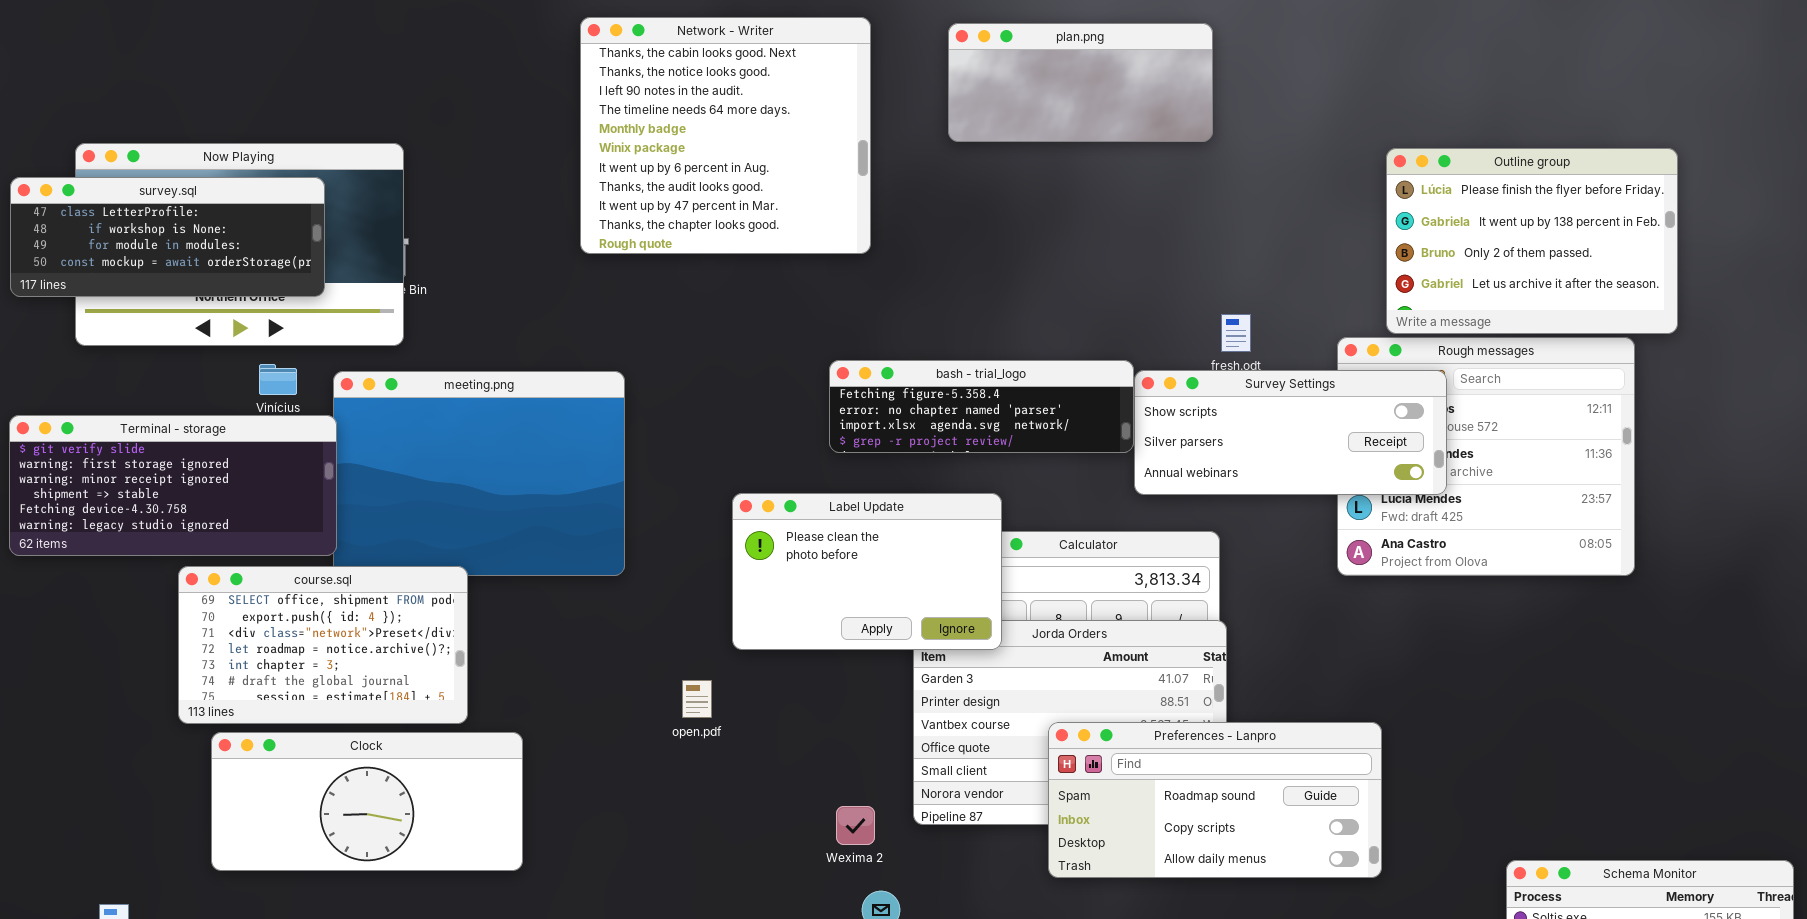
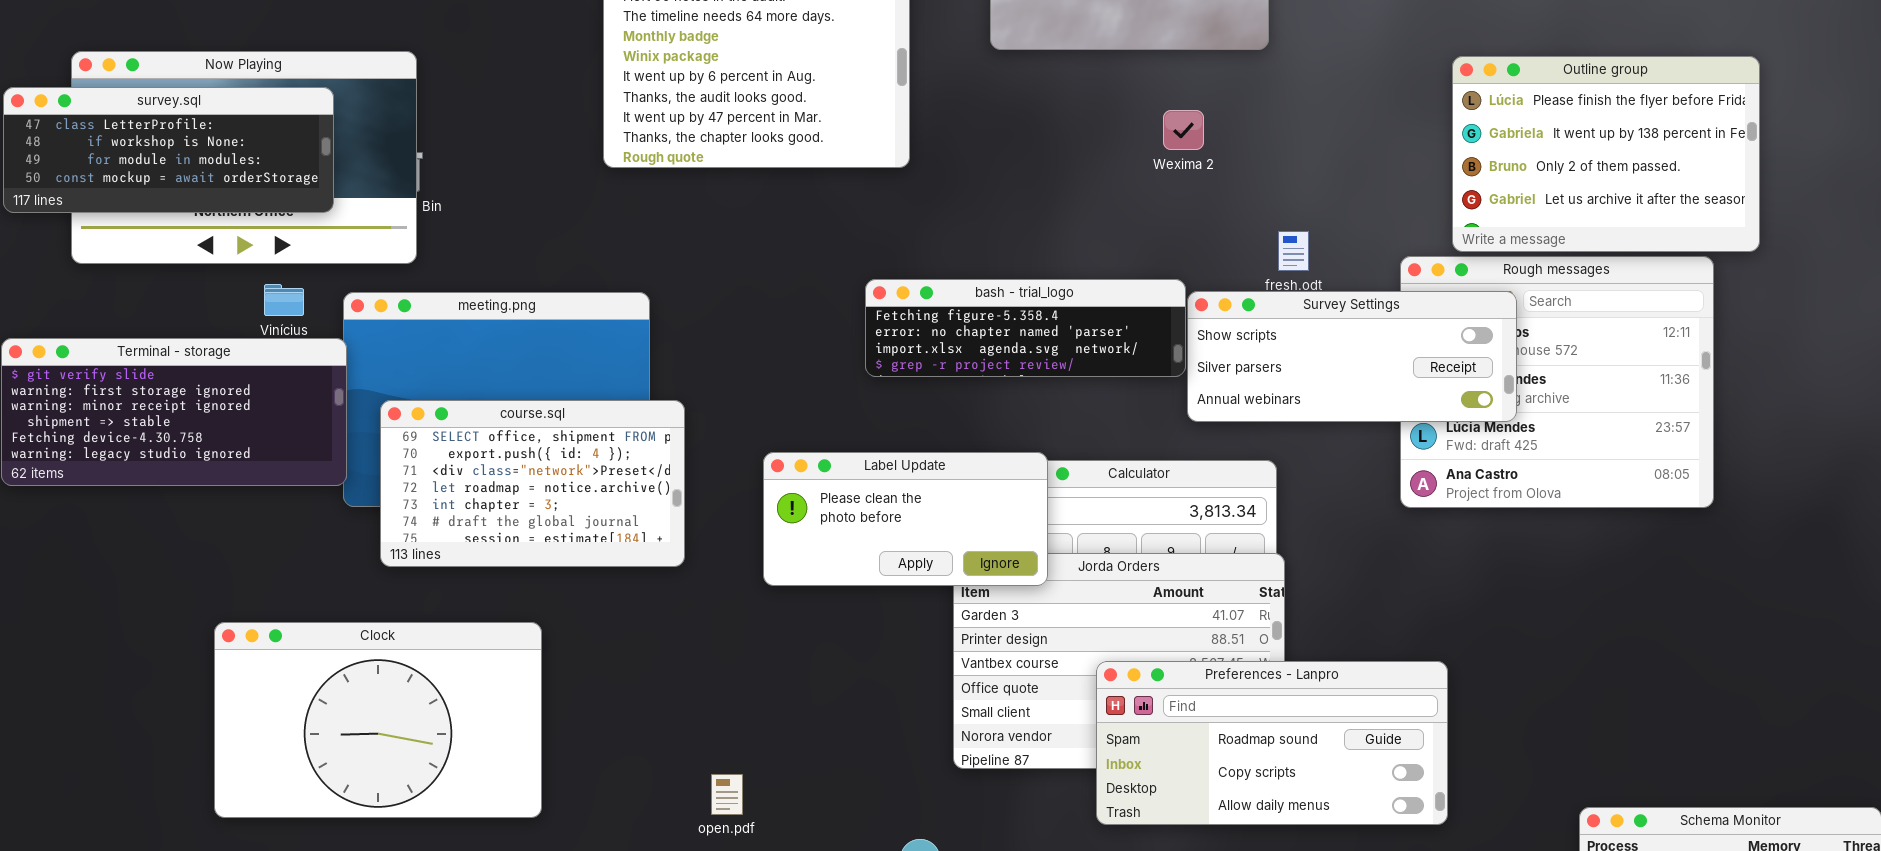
Label Update: [732,493,1002,650] -> [763,452,1048,586], resized
course.sql: [178,566,468,724] -> [380,400,685,567], moved
open.pdf: [682,680,712,718] -> [711,774,743,815], moved
Clock: [211,732,523,871] -> [214,622,542,818], resized
Wexima 2: [836,806,875,845] -> [1163,110,1204,150], moved

